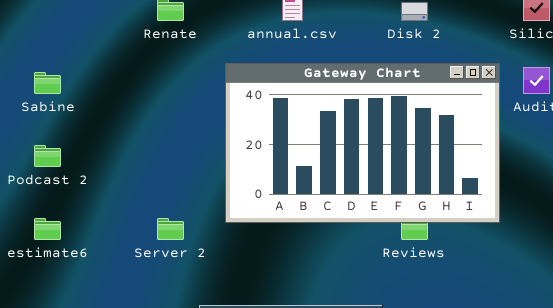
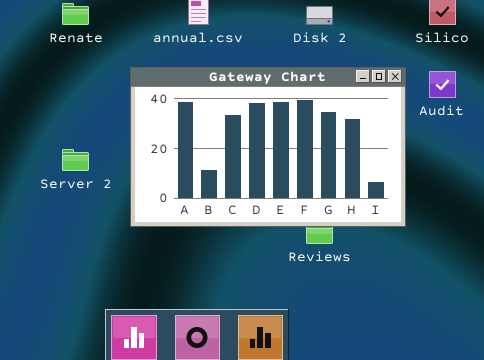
Server 2: [157,218,184,240] -> [62,149,89,171], moved

